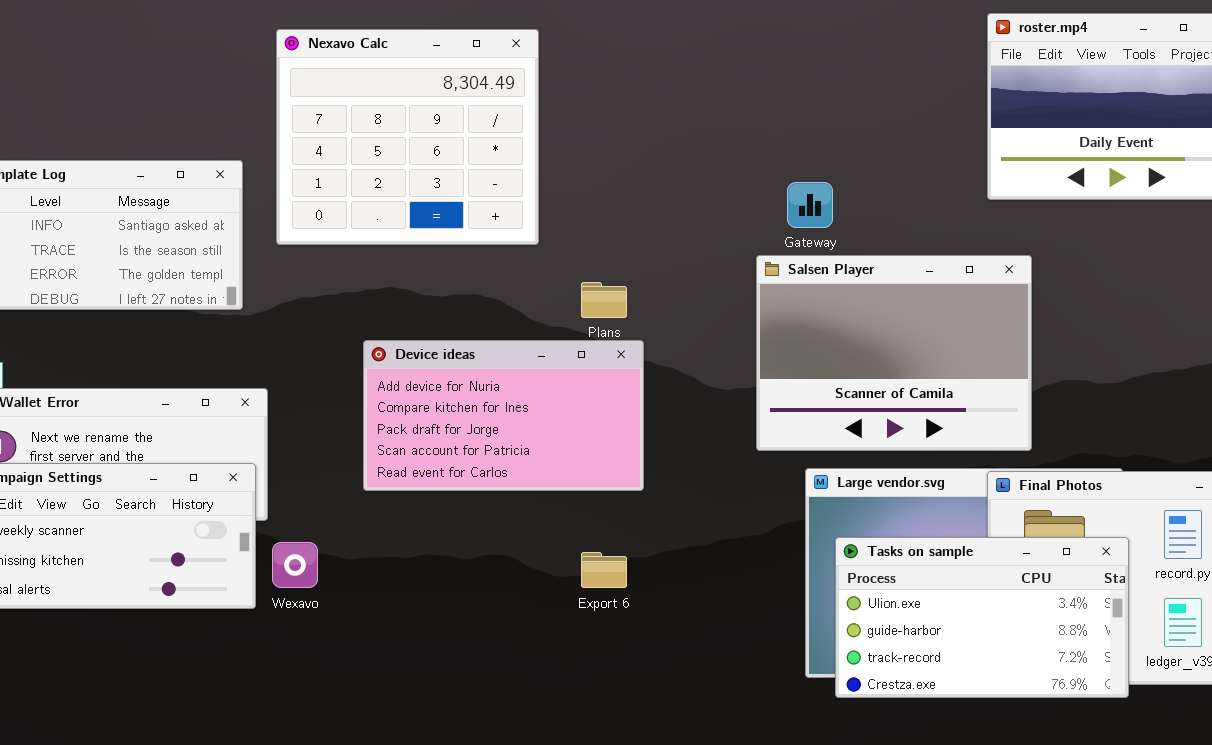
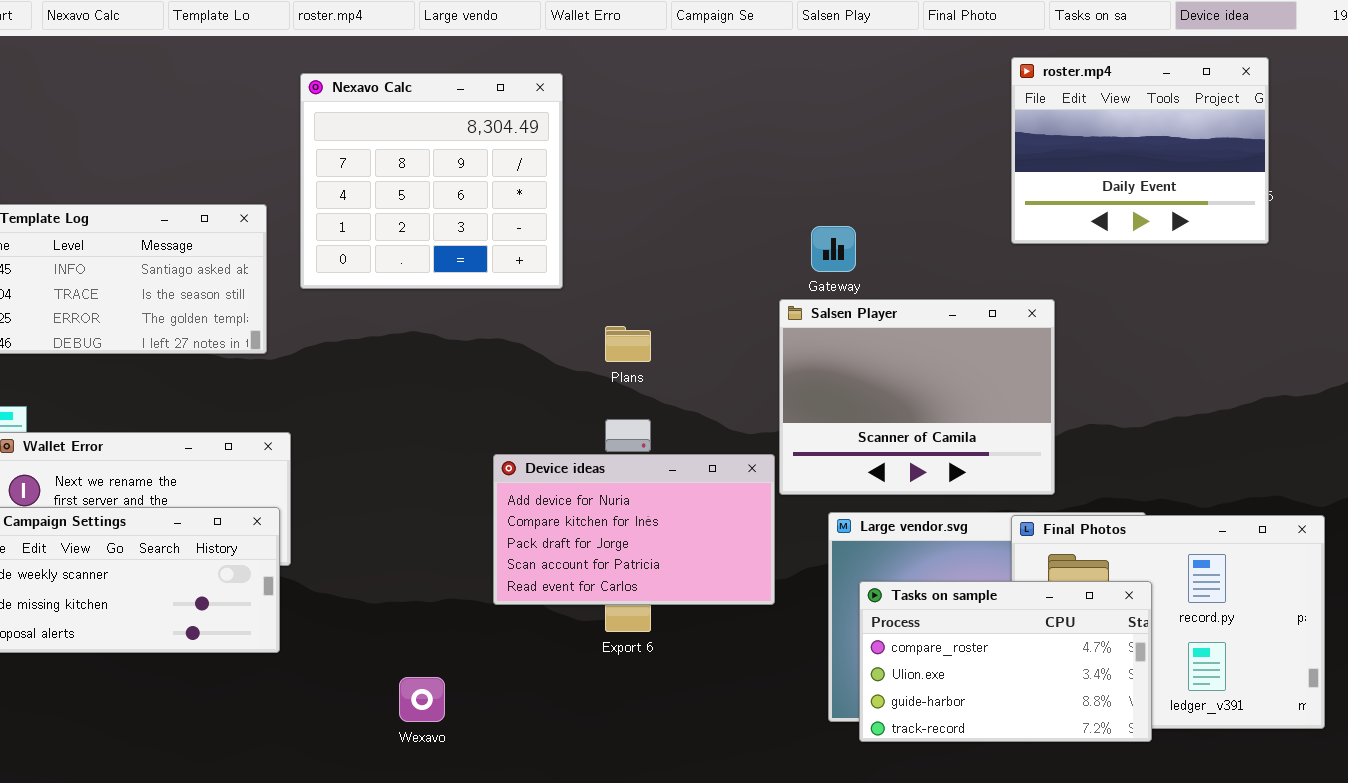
Device ideas: [363,340,644,491] -> [493,454,775,605], moved
Tasks on sample: [835,537,1129,698] -> [859,581,1152,742], scrolled up 1 row
Wexavo: [272,542,318,588] -> [399,677,445,722], moved

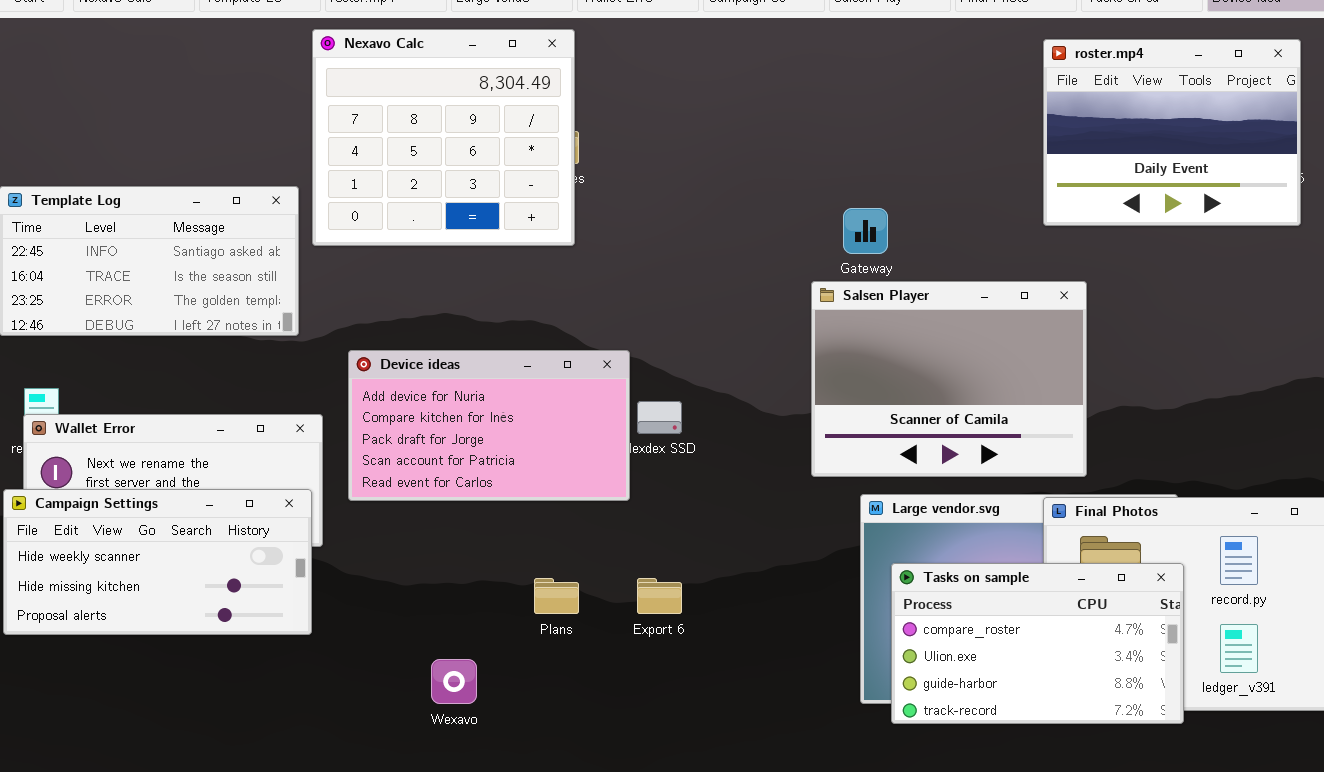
Nexavo Calc: [300,73,563,289] -> [312,29,575,246], moved
Plans: [605,326,651,362] -> [534,578,579,614], moved
Device ideas: [493,454,775,605] -> [348,350,630,501], moved

